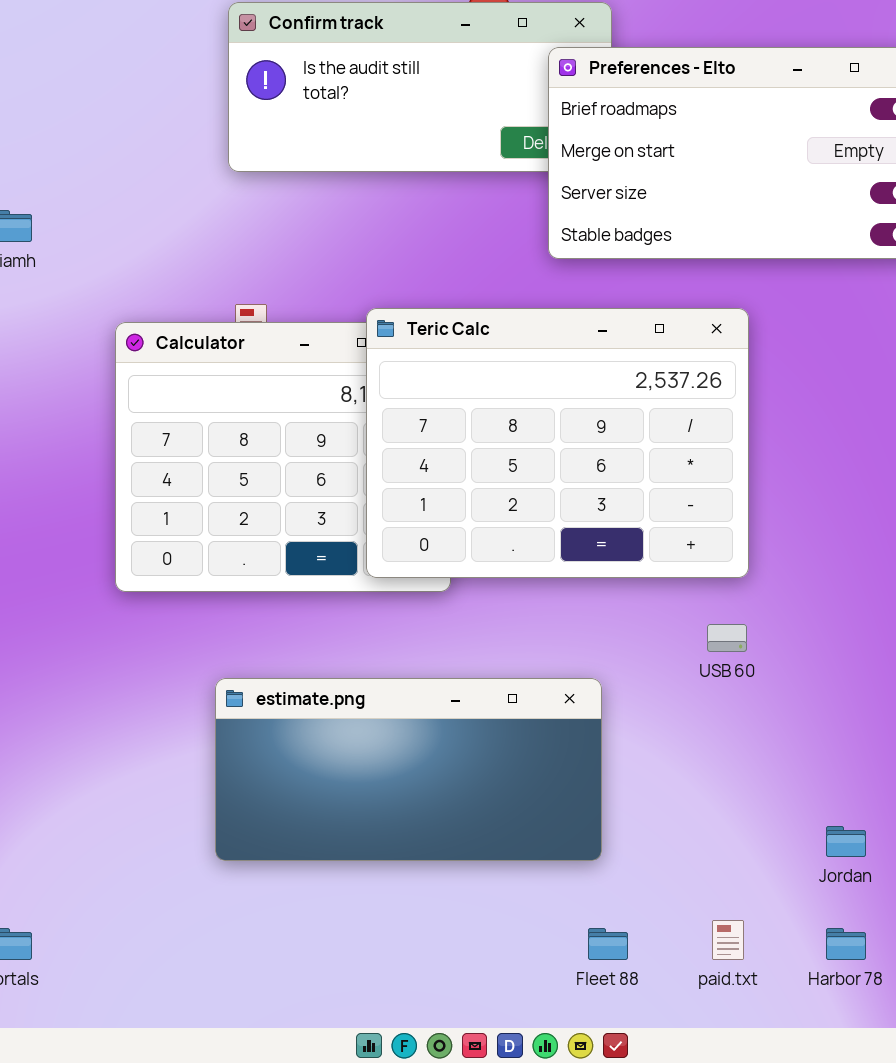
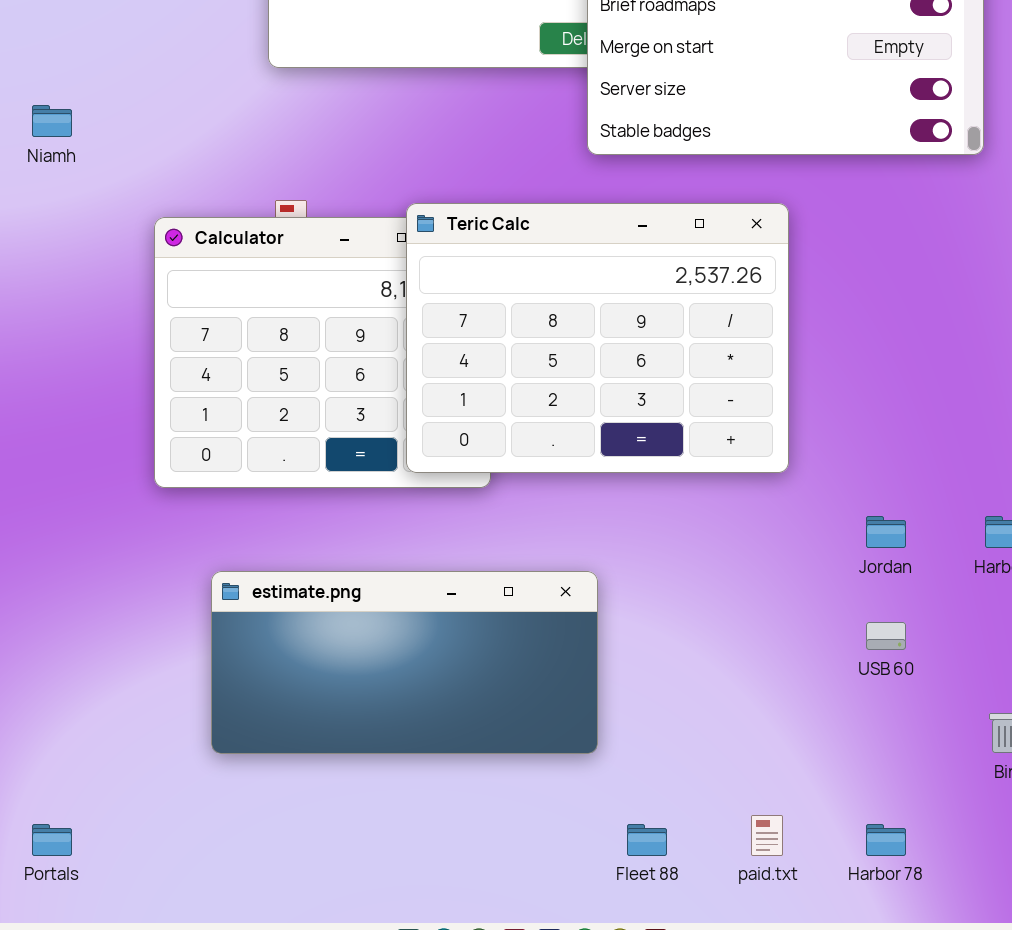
USB 60: [707,624,747,652] -> [866,622,906,650], moved
estimate.png: [215,678,602,861] -> [211,571,598,754], moved
Jordan: [826,826,866,857] -> [866,516,906,548], moved

